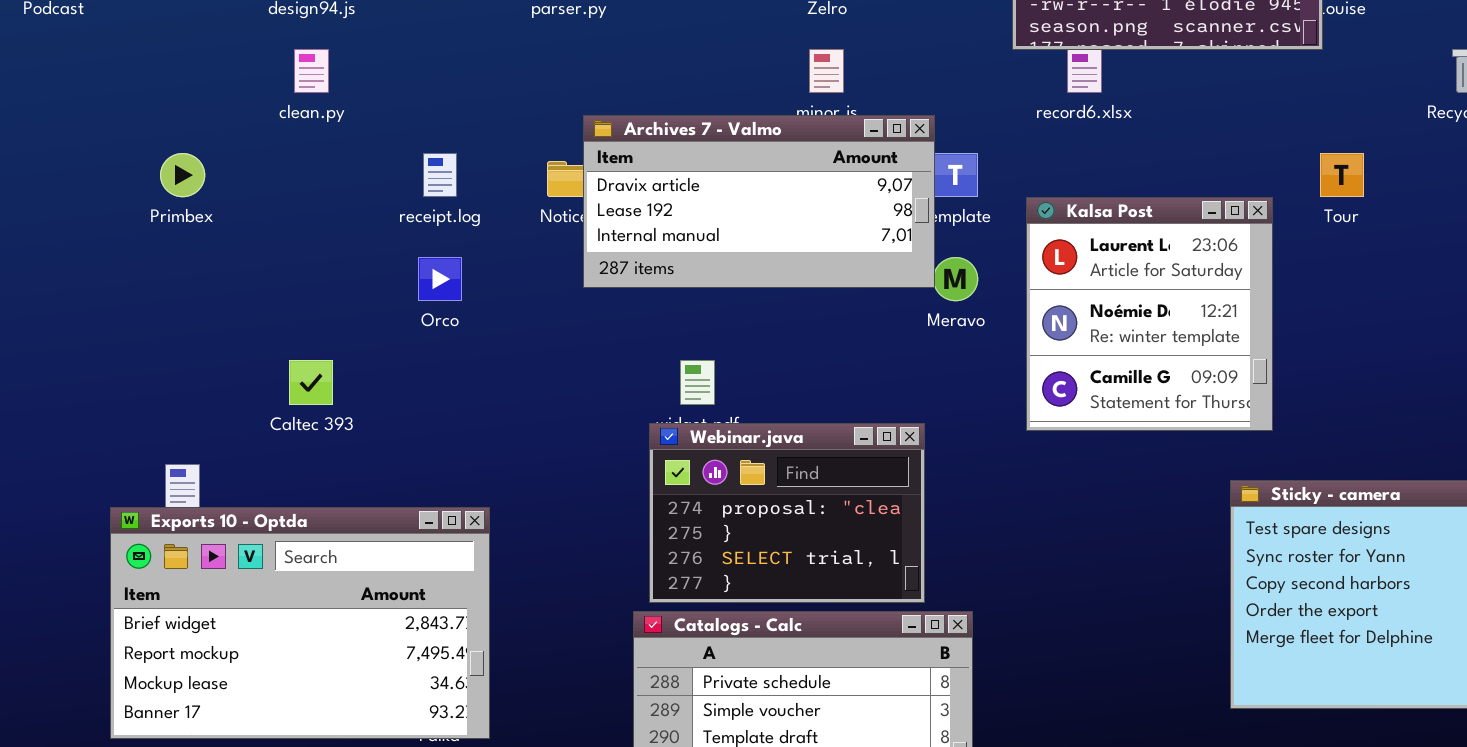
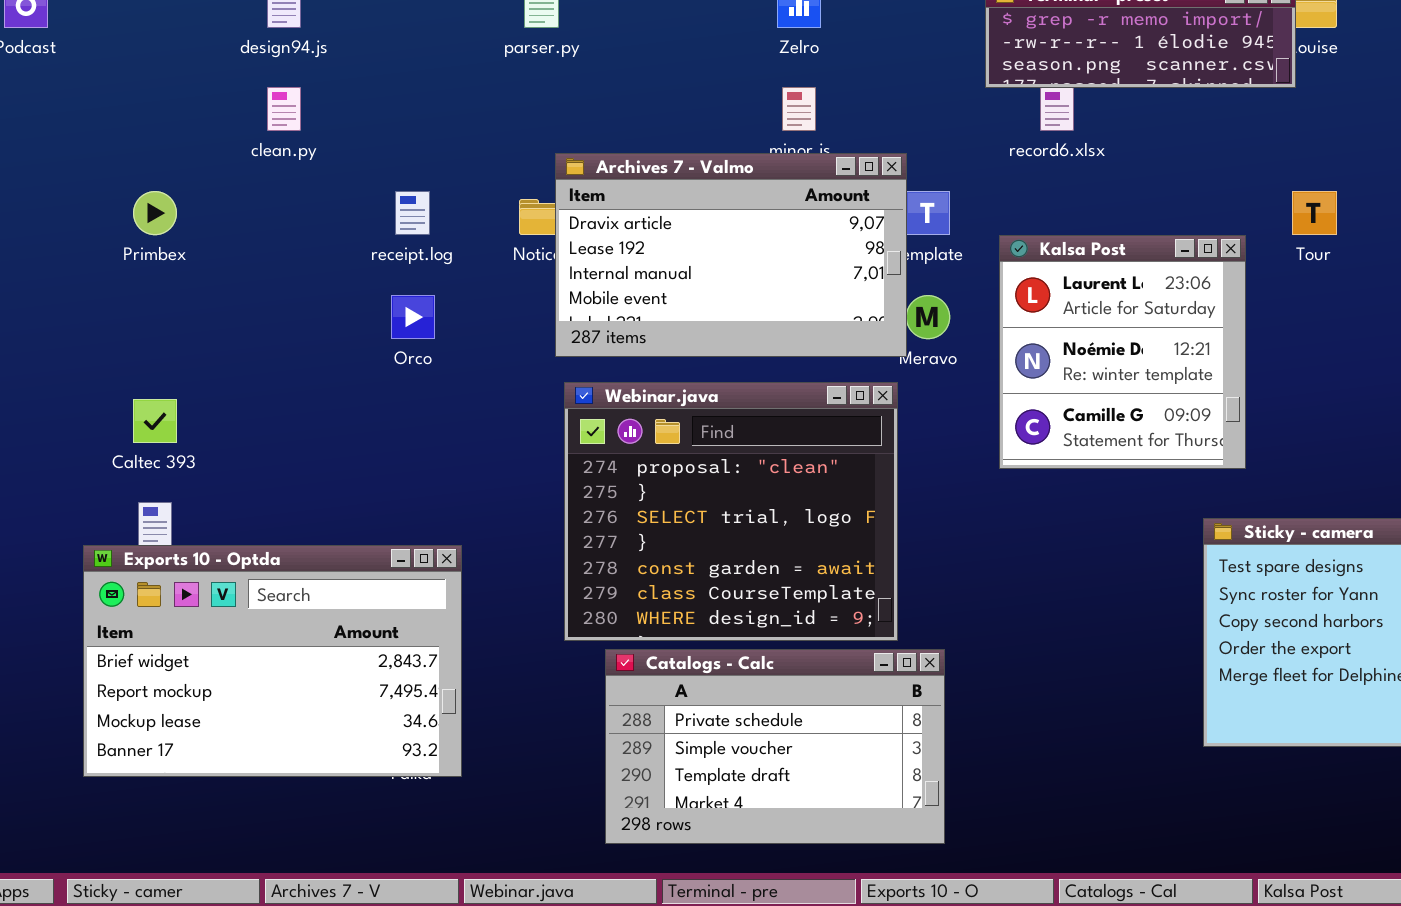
Archives 7 - Valmo: [583,115,935,288] -> [555,153,907,357], resized
Caltec 393: [289,360,333,405] -> [133,399,177,443], moved
Webinar.java: [649,423,925,603] -> [564,382,898,641], resized

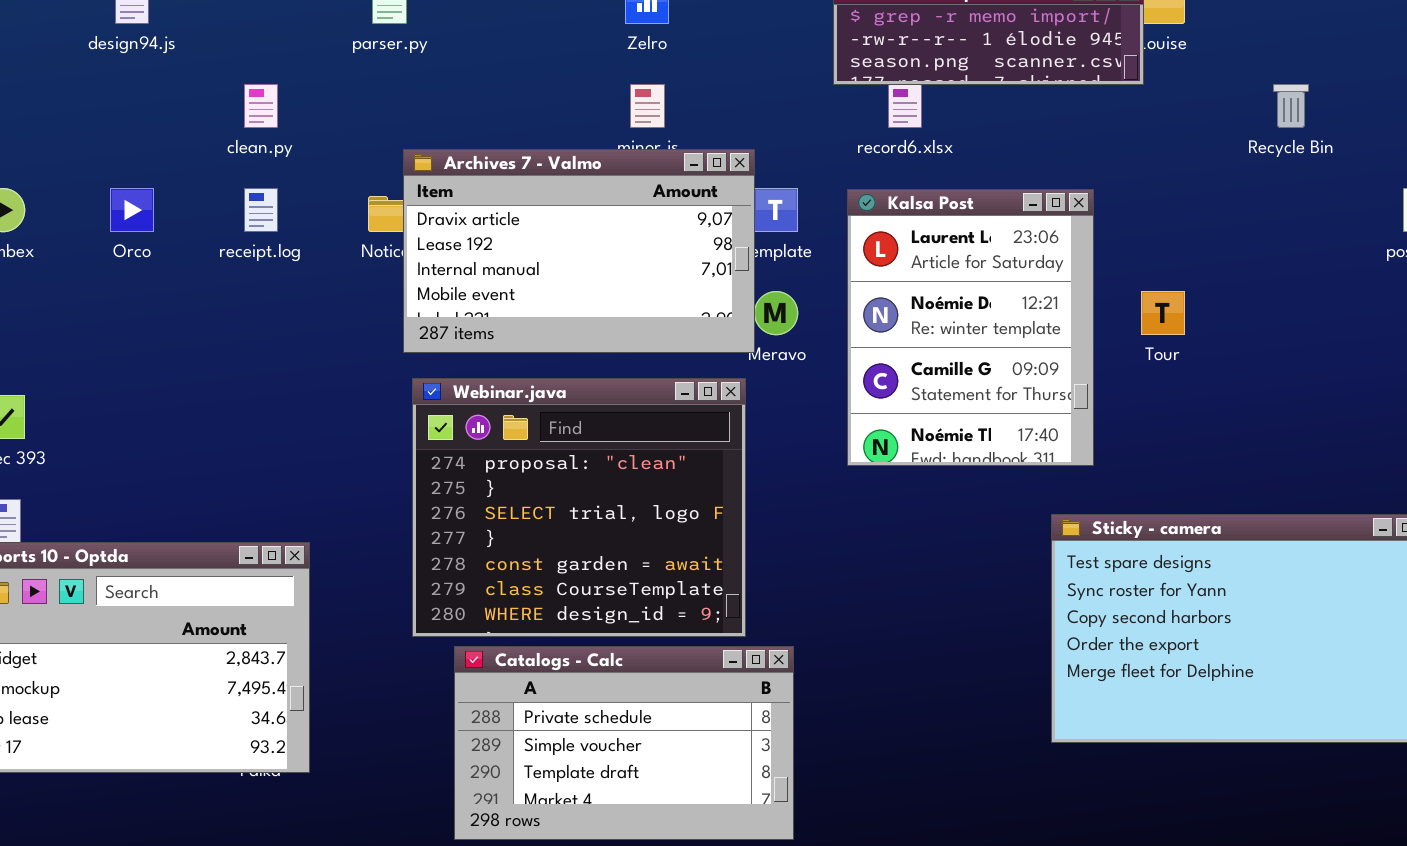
clean.py: [267,87,301,131] -> [244,84,278,128], moved
Tour: [1292,191,1337,235] -> [1141,291,1185,335], moved
Kalsa Post: [999,235,1246,469] -> [847,189,1094,466], resized
Orco: [391,295,435,339] -> [110,188,154,232], moved

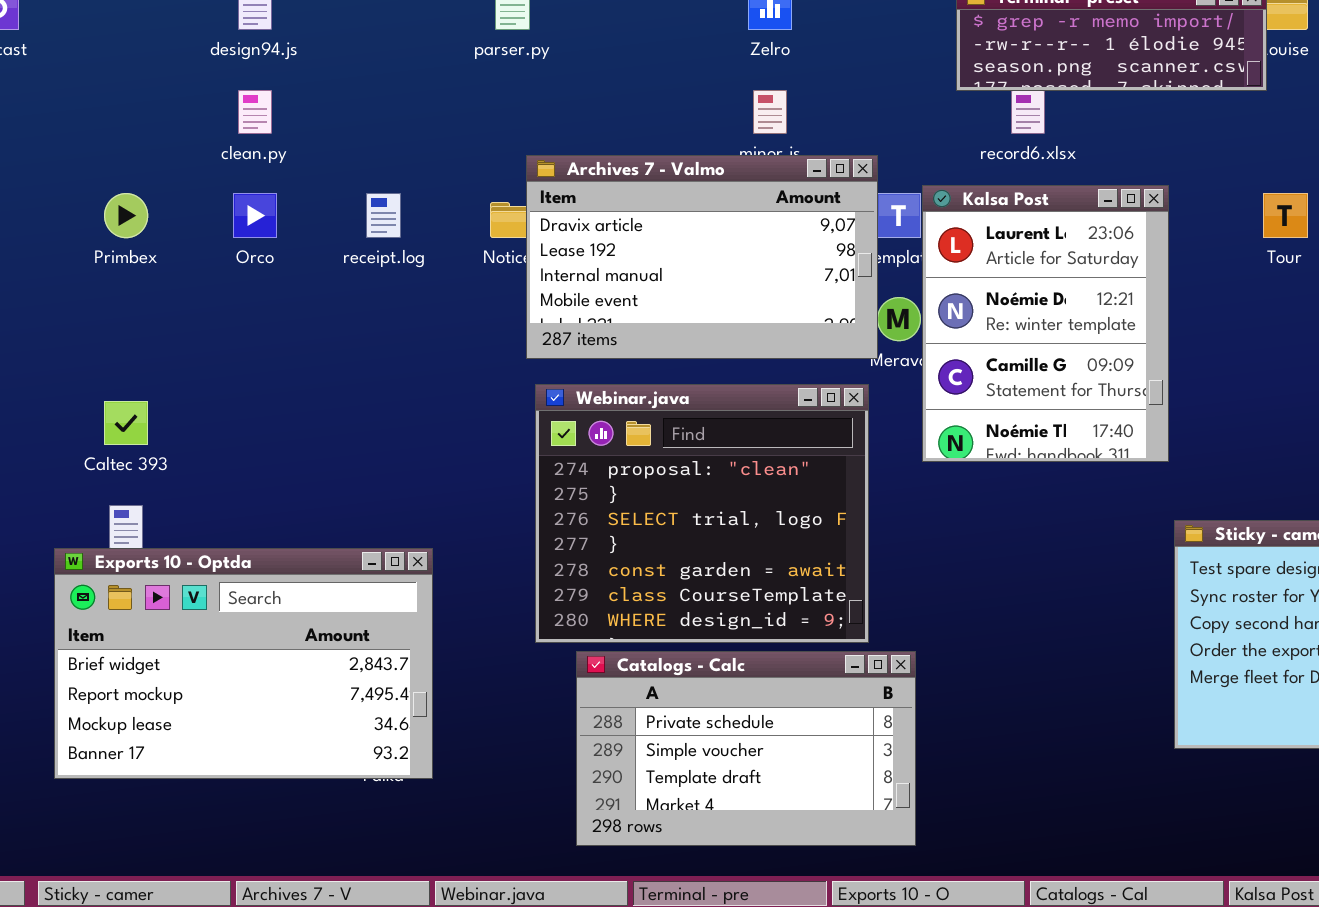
clean.py: [244,84,278,128] -> [238,90,272,134], moved
Kalsa Post: [847,189,1094,466] -> [922,185,1169,462], moved
Tour: [1141,291,1185,335] -> [1263,193,1308,238], moved

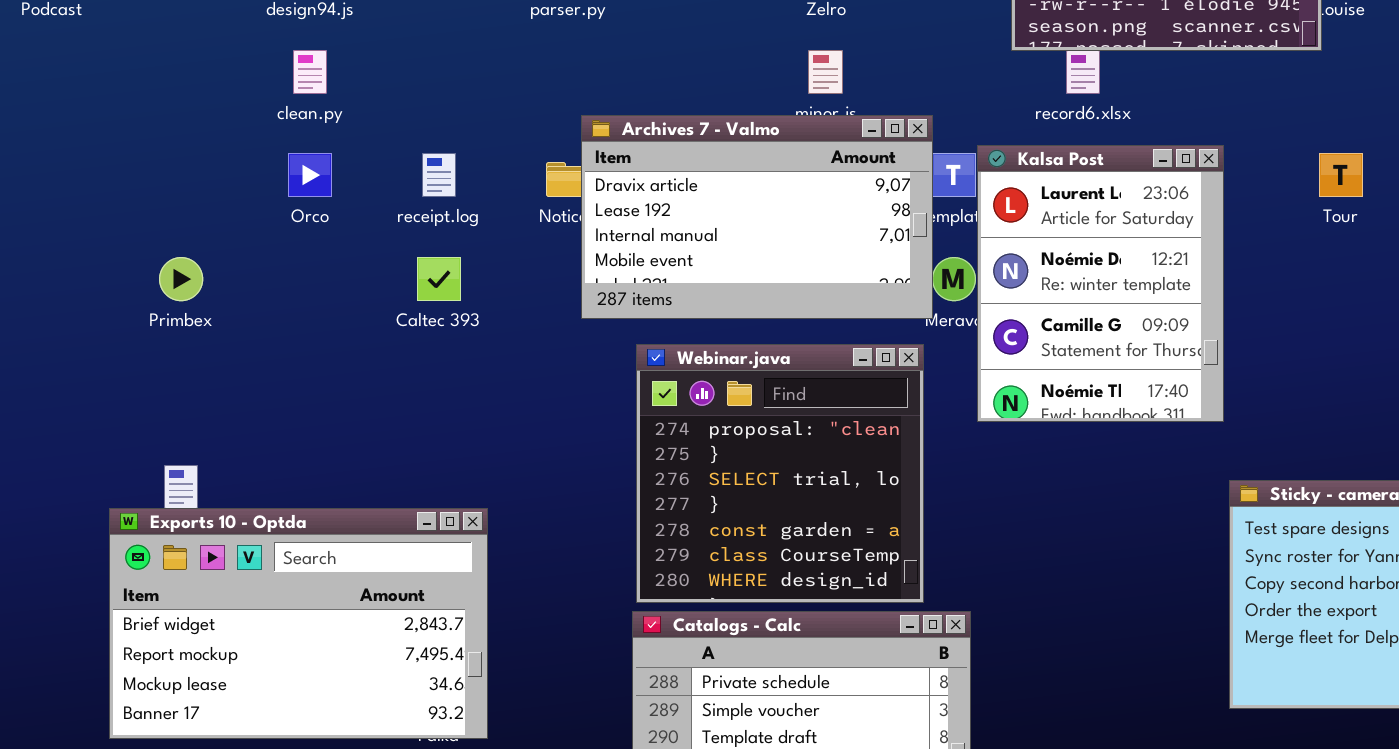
Primbex: [104,193,148,238] -> [159,257,203,301], moved
Webinar.java: [535,384,869,643] -> [636,344,924,603], resized
Caltec 393: [104,401,148,445] -> [417,257,461,301], moved

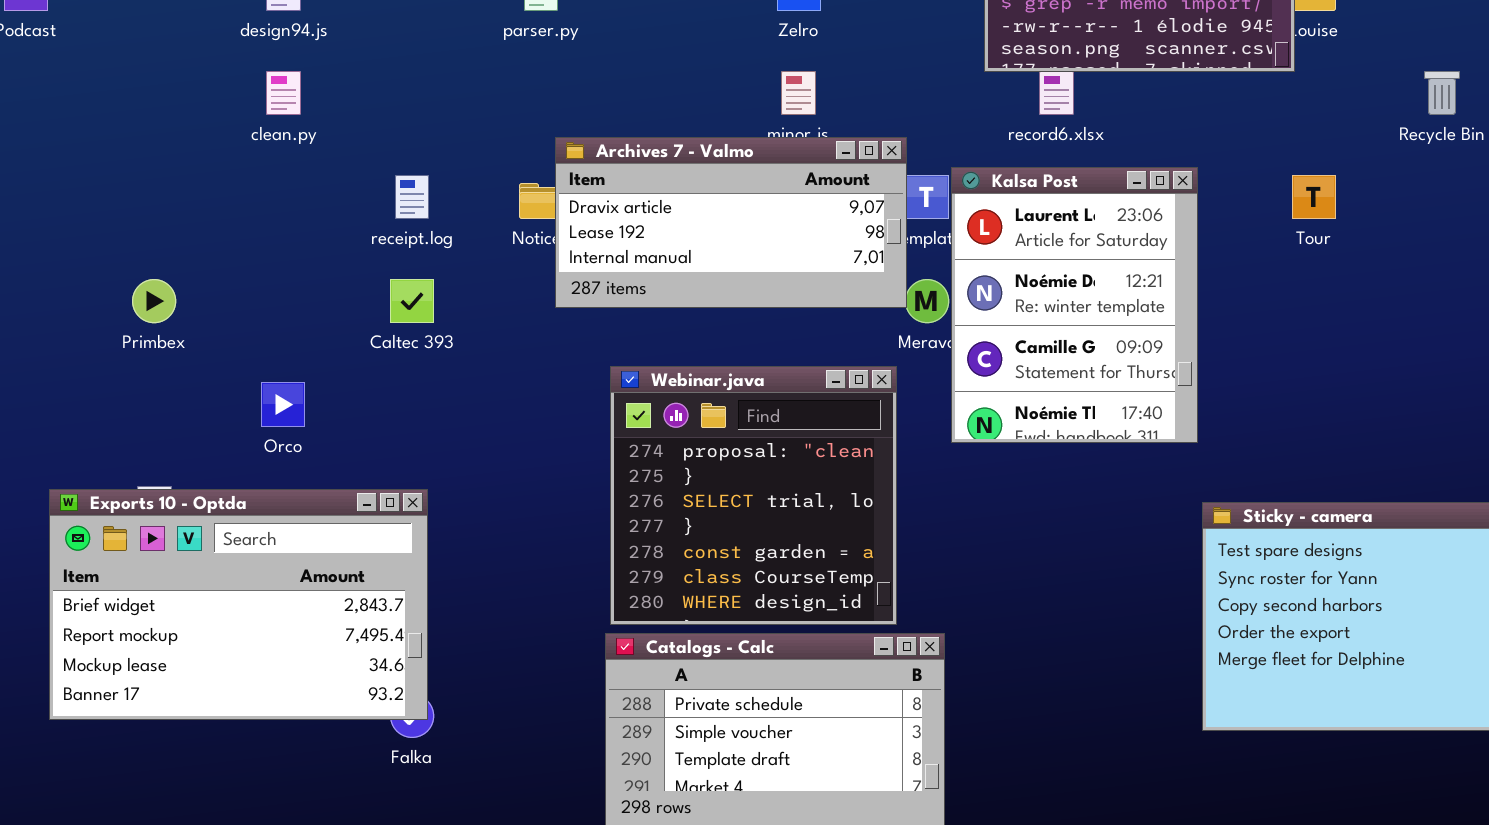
Archives 7 - Valmo: [581,115,933,319] -> [555,137,907,308], resized
Orco: [288,153,332,197] -> [261,382,305,427], moved
Exports 10 - Optda: [109,508,488,739] -> [49,489,428,720], moved

